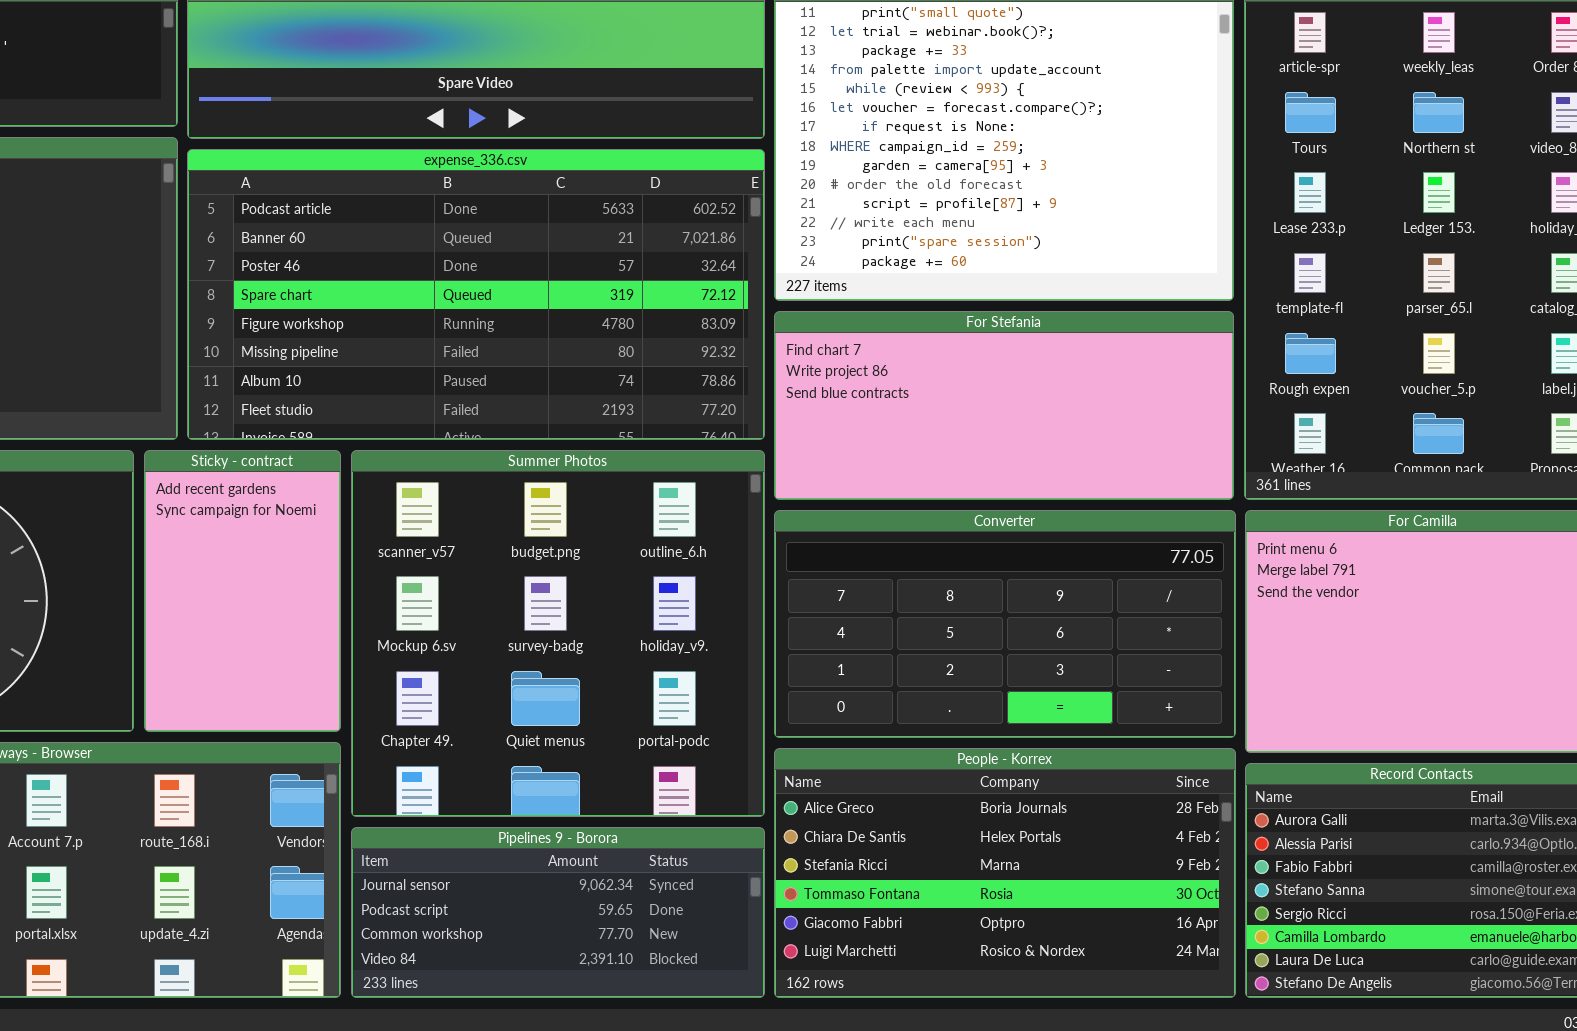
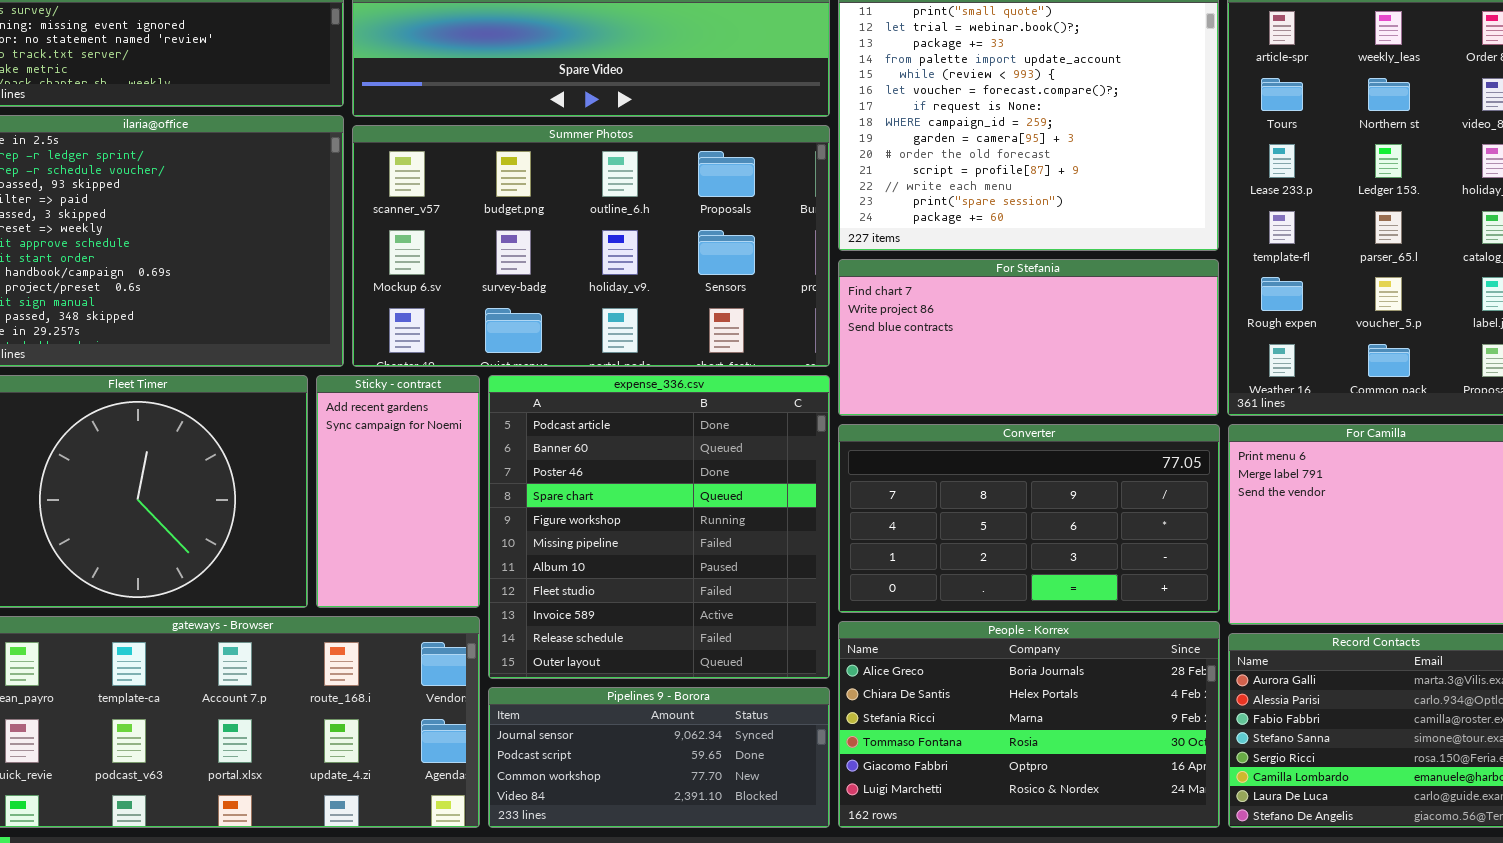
expense_336.csv: [187,149,765,440] -> [488,375,830,679], moved, resized
Summer Photos: [351,450,765,817] -> [352,125,830,367], moved, resized

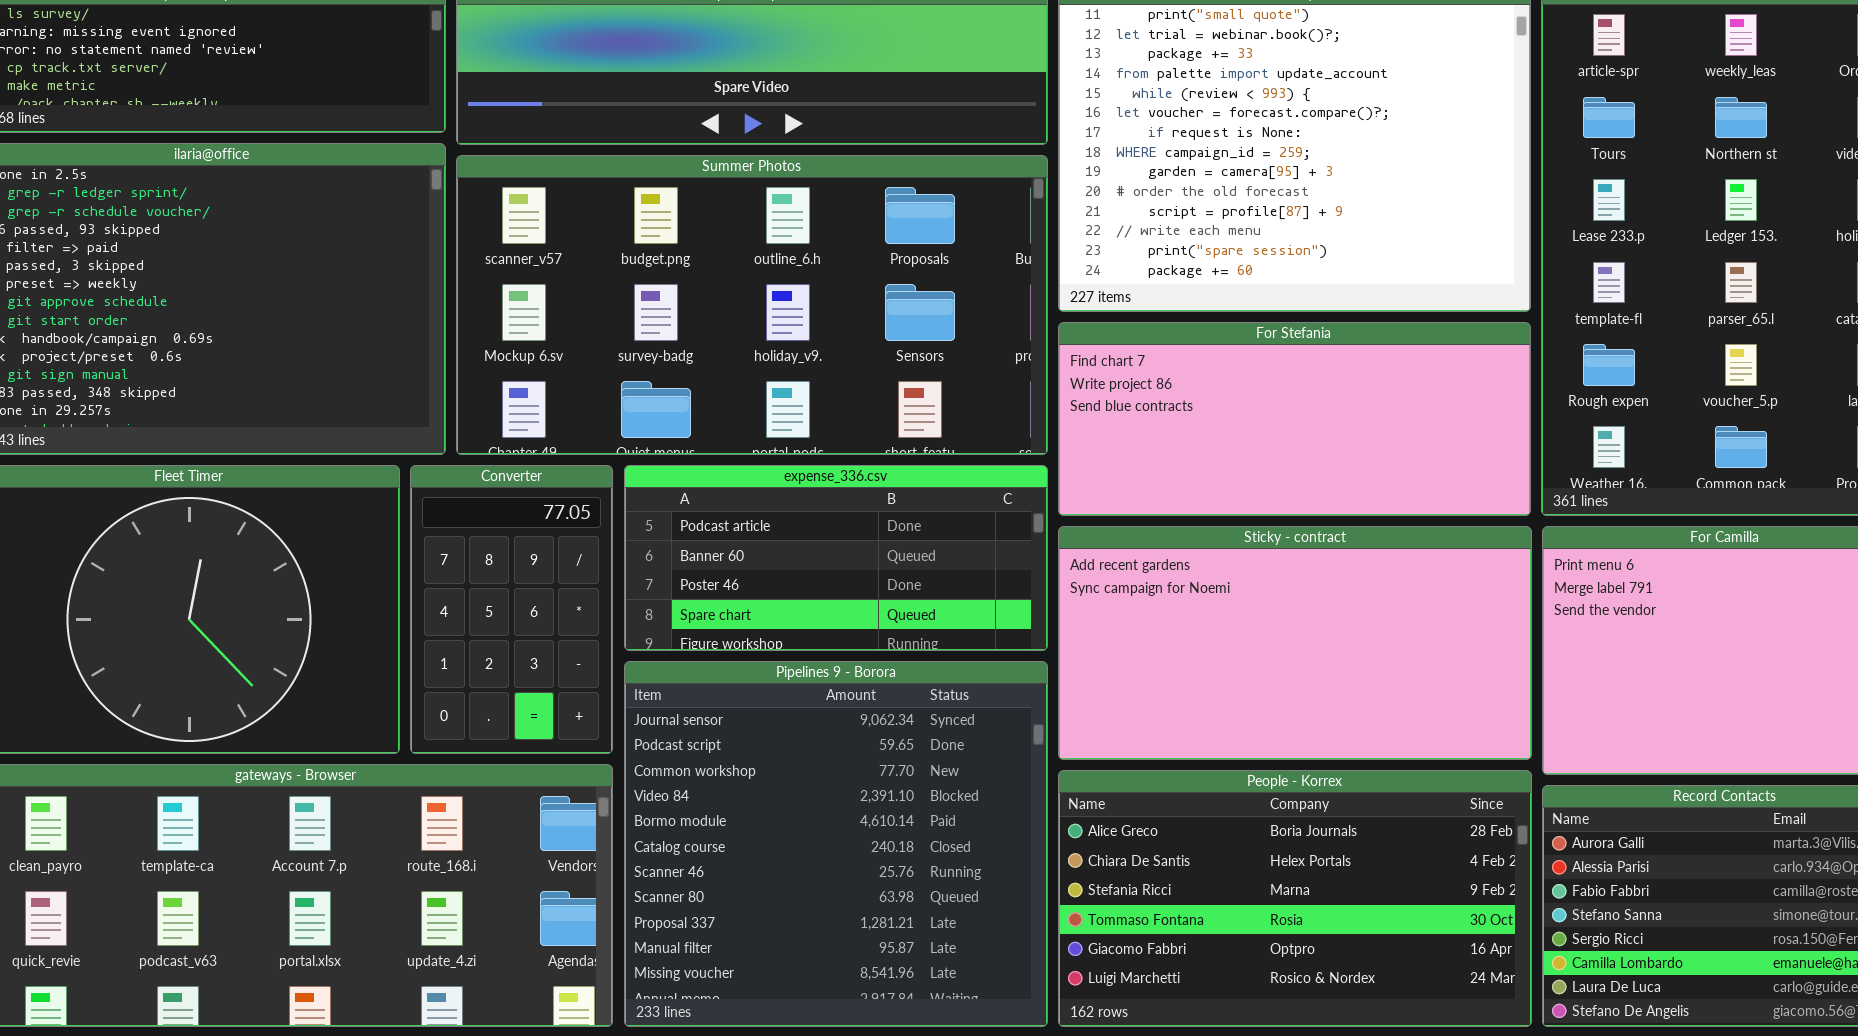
Sticky - contract: [316,375,480,608] -> [1058,526,1532,760], moved, resized
expense_336.csv: [488,375,830,679] -> [624,465,1048,651], resized
Converter: [838,424,1220,613] -> [410,465,613,754], moved, resized
Pipelines 9 - Borora: [488,687,830,828] -> [624,661,1048,1027], resized

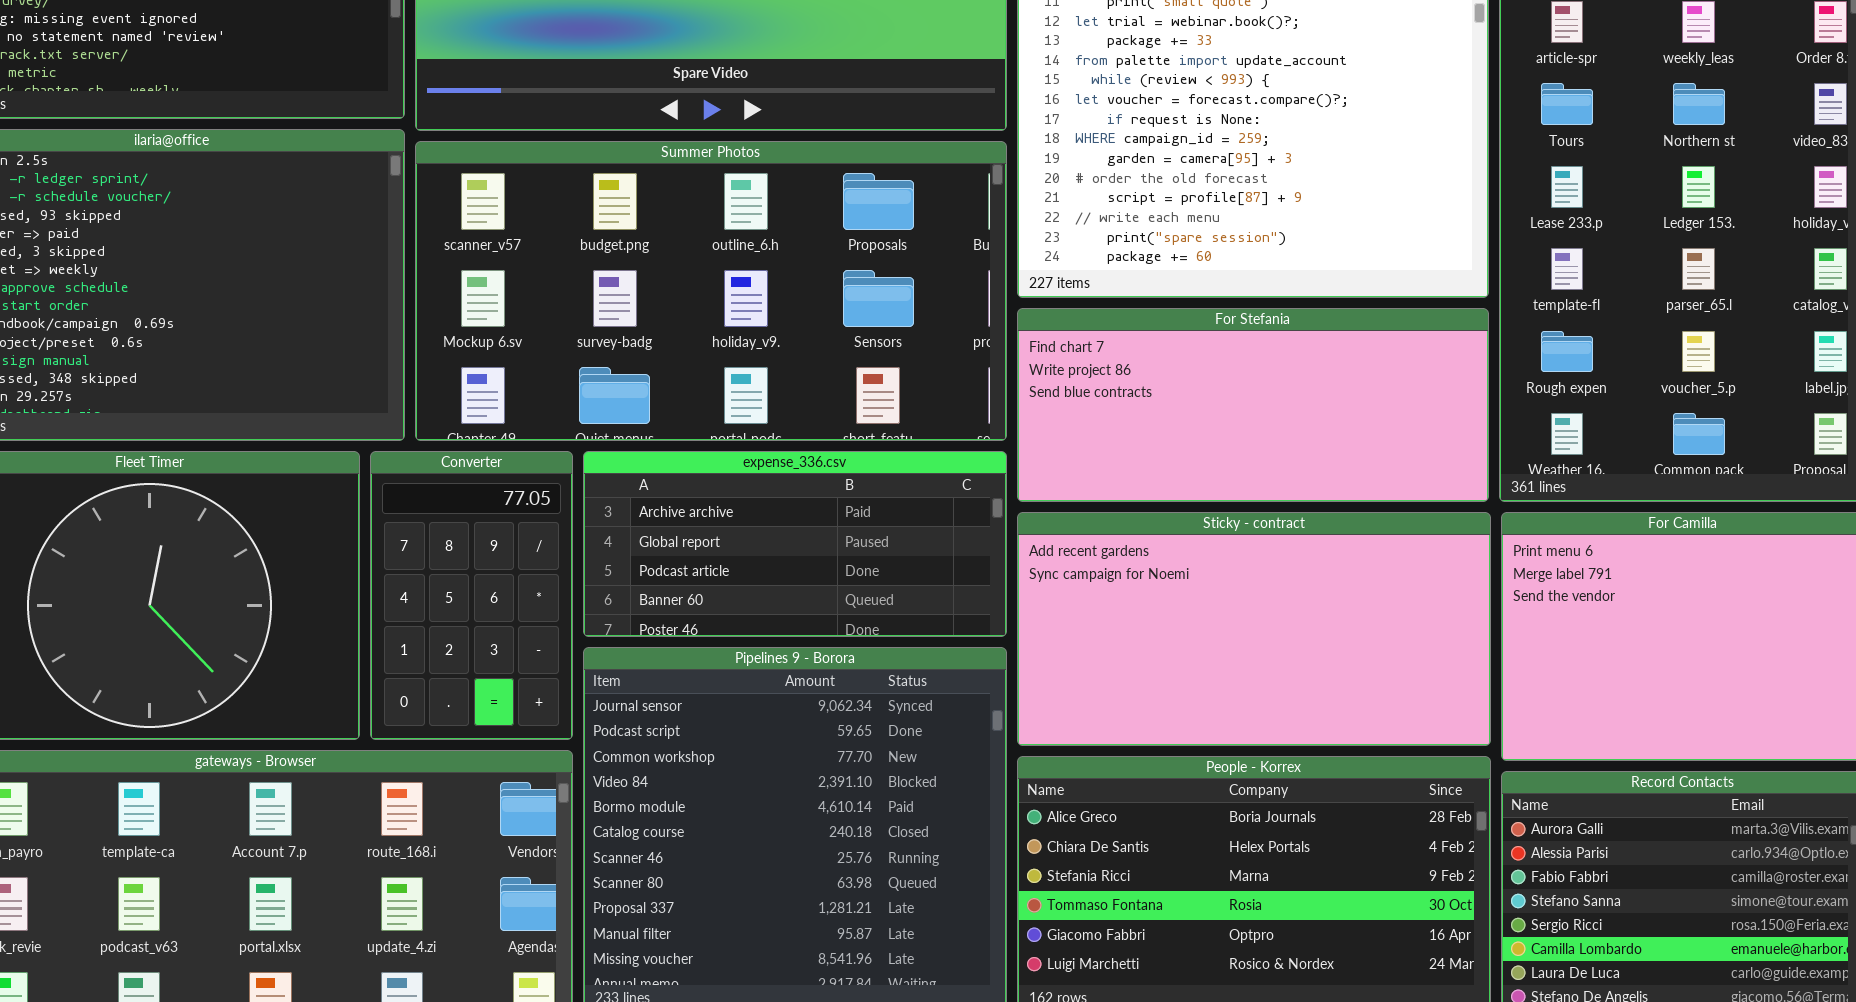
expense_336.csv: [624,465,1048,651] -> [583,451,1007,637], scrolled up 2 rows

